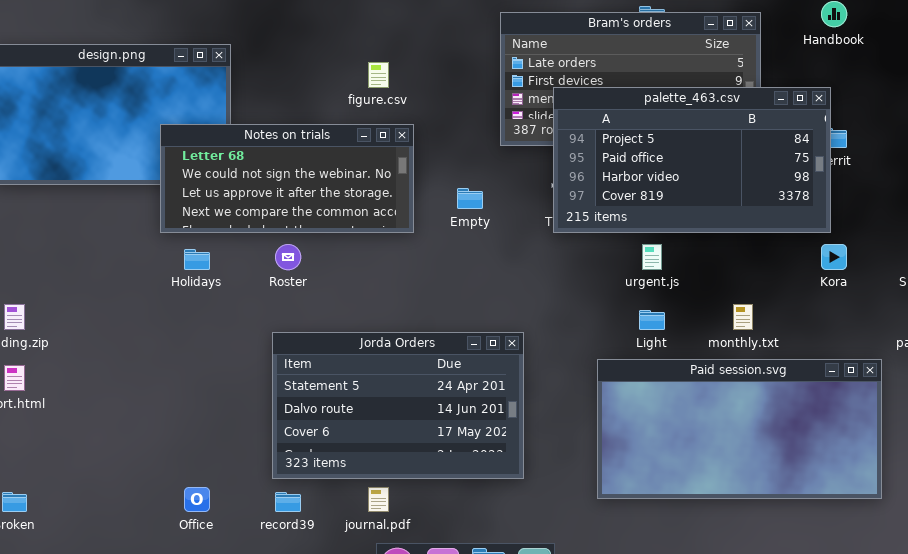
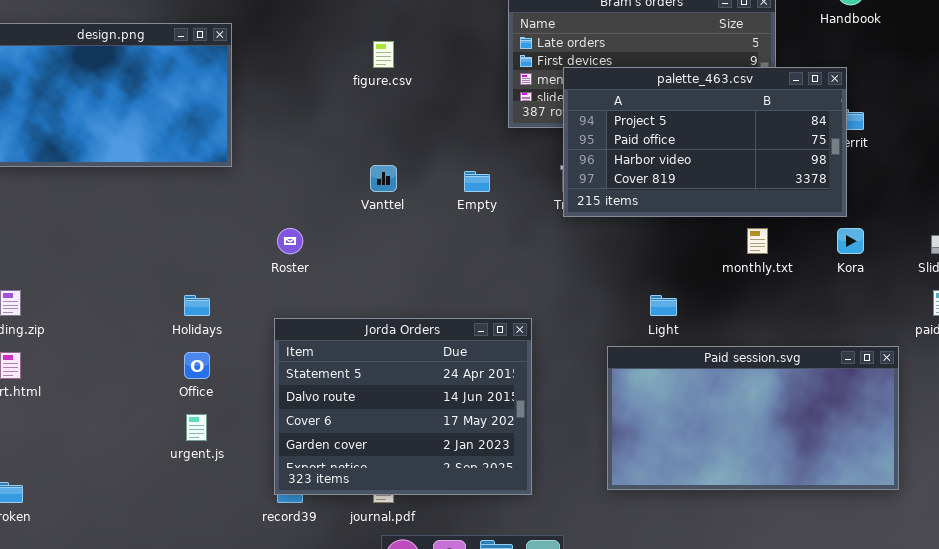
Notes on trials: [160,124,414,233] -> none, closed
urgent.js: [642,244,662,270] -> [186,414,207,441], moved
Holidays: [184,249,210,270] -> [184,295,210,316], moved
monthly.txt: [733,304,753,330] -> [747,228,768,254], moved
Jorda Orders: [272,332,524,479] -> [274,318,532,495], resized
Office: [184,487,210,512] -> [184,352,210,379], moved

